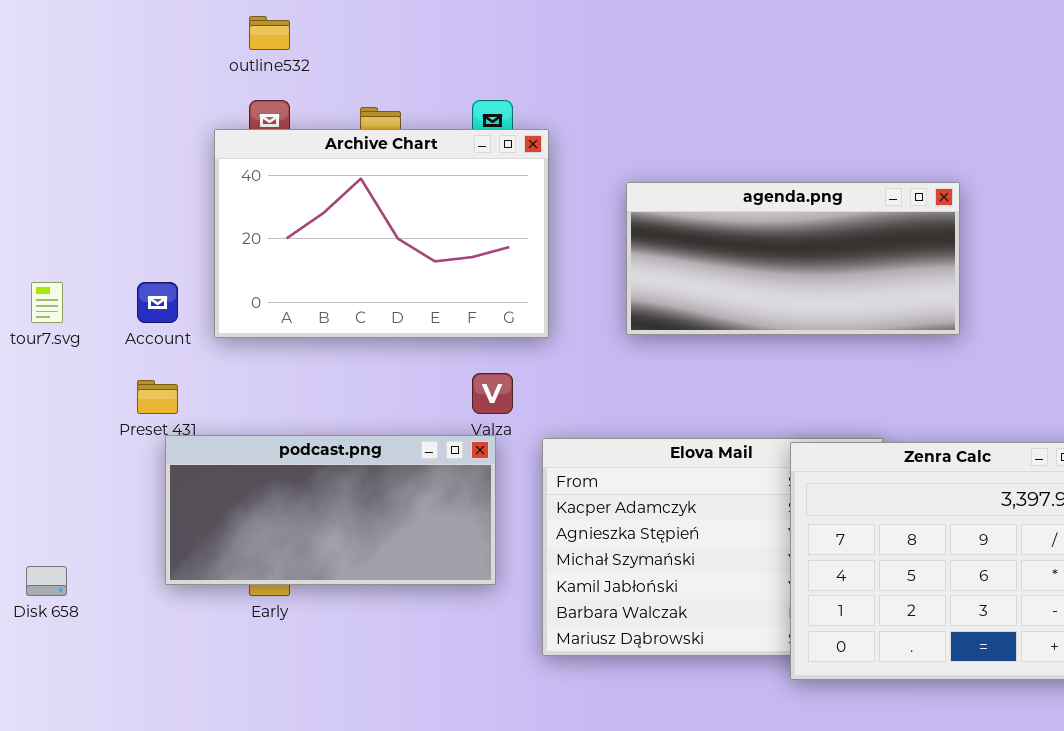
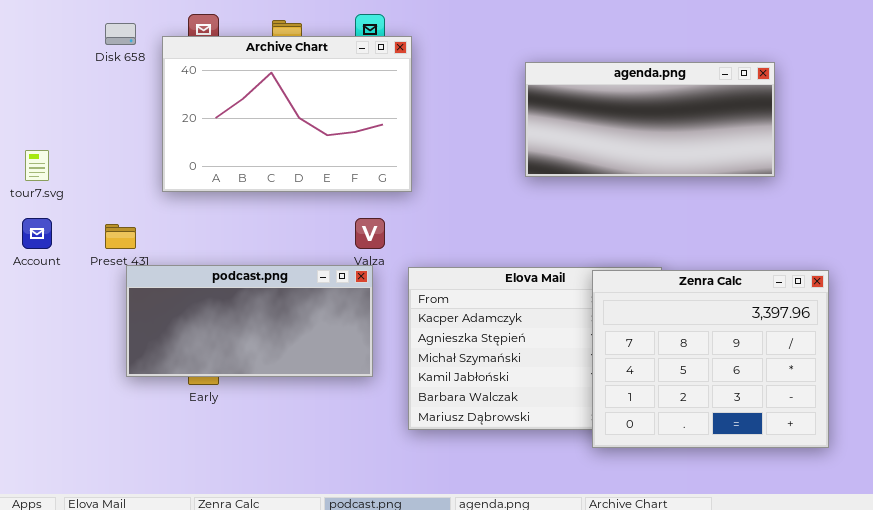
agenda.png: [626,182,960,335] -> [525,62,775,177], moved
Account: [137,282,178,323] -> [22,218,52,249], moved
Disk 658: [26,566,67,596] -> [105,23,136,45], moved

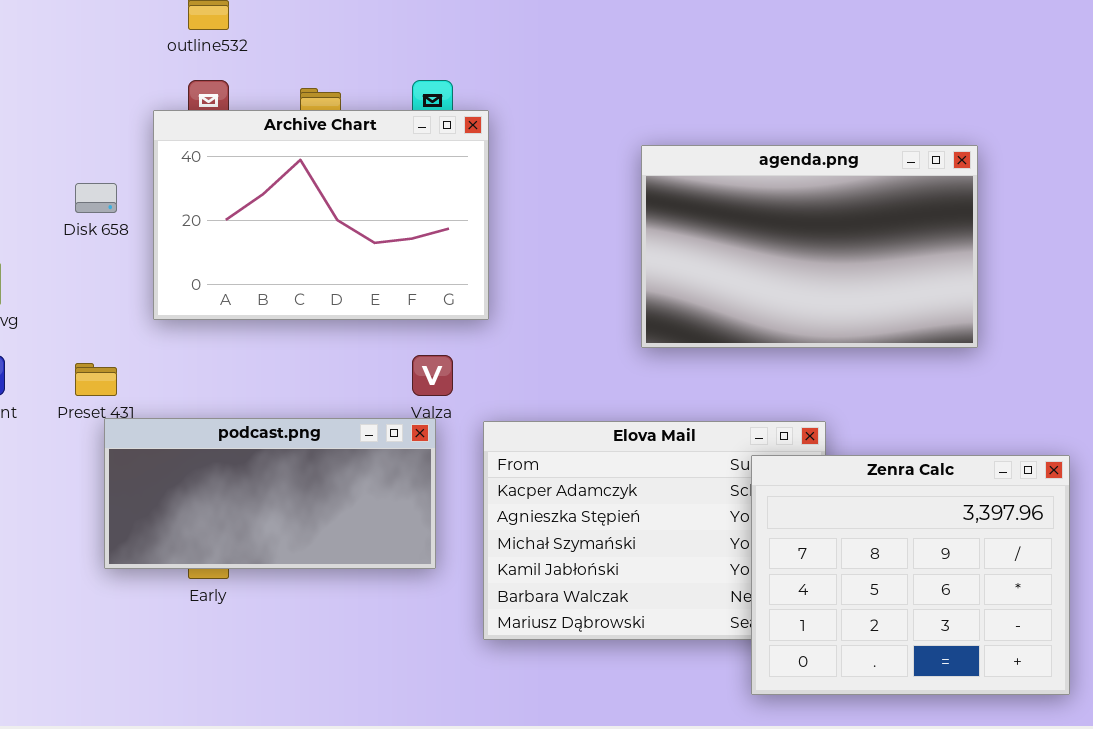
Disk 658: [105,23,136,45] -> [75,183,117,213], moved
agenda.png: [525,62,775,177] -> [641,145,978,348], resized
Zenra Calc: [592,270,829,448] -> [751,455,1070,695], moved

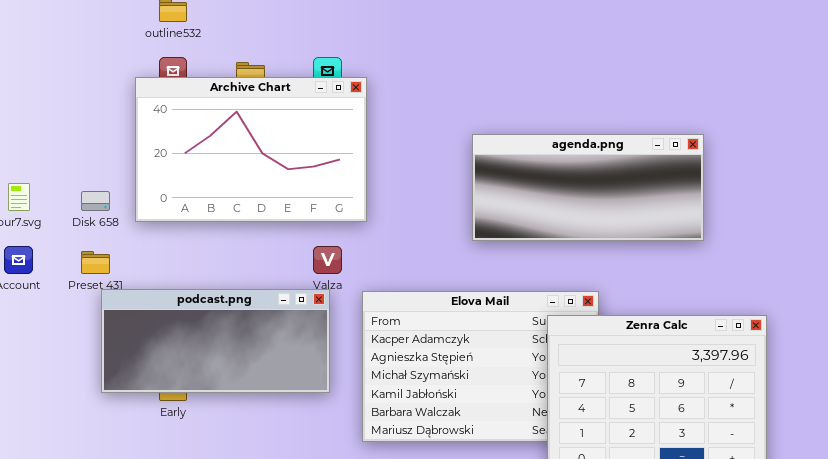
agenda.png: [641,145,978,348] -> [472,134,704,241], resized
Disk 658: [75,183,117,213] -> [81,191,110,211], moved

